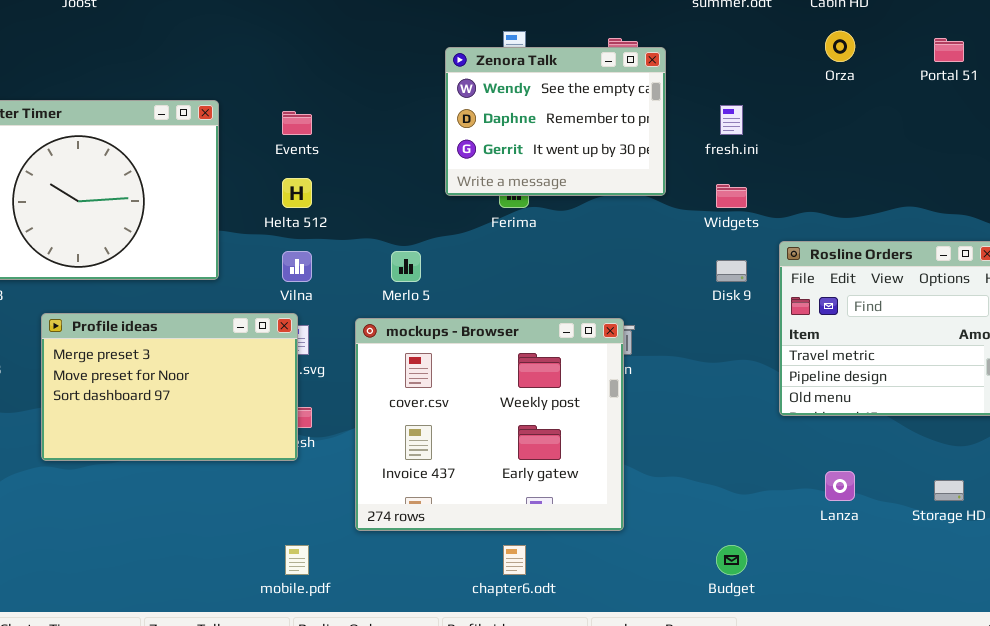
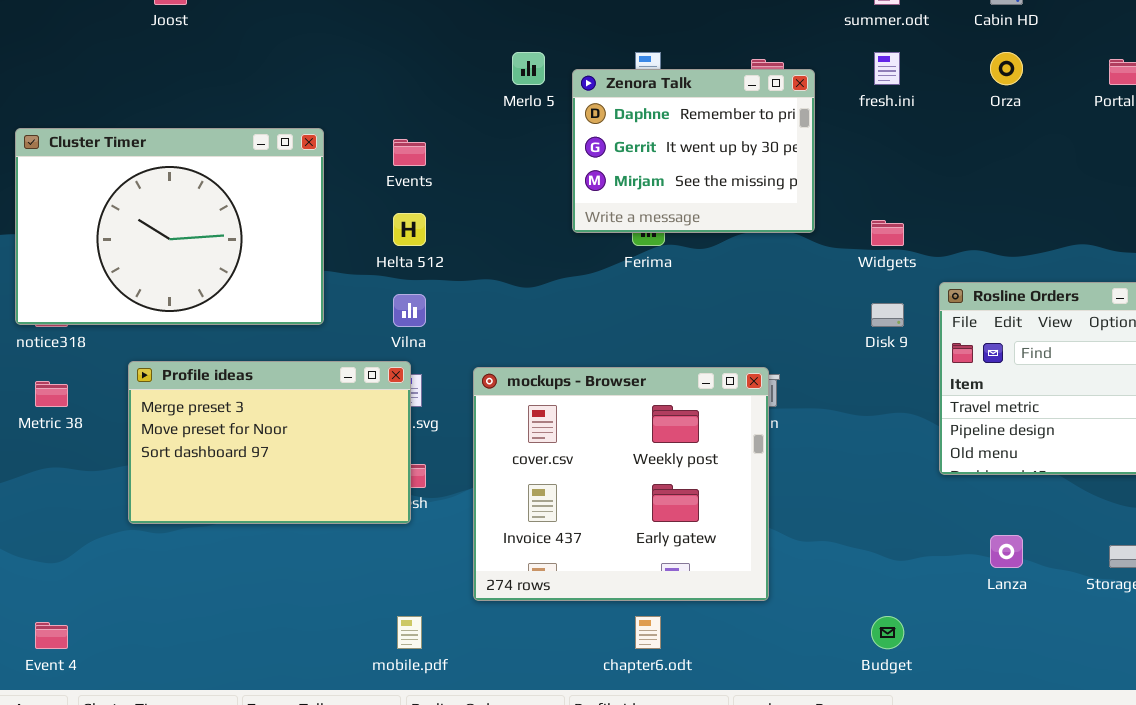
Zenora Talk: [445,47,666,196] -> [572,69,815,233], scrolled down 1 row
fresh.ini: [720,105,743,135] -> [874,52,900,85], moved
Merlo 5: [391,251,421,282] -> [512,52,545,85], moved

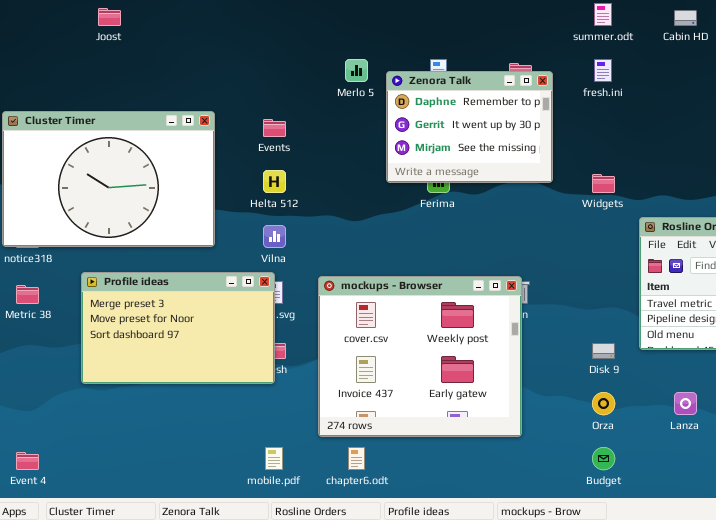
Orza: [990,52,1023,85] -> [592,392,615,415], moved
Disk 9: [871,303,904,327] -> [592,343,615,359], moved
chapter6.odt: [635,616,661,649] -> [348,447,365,470], moved

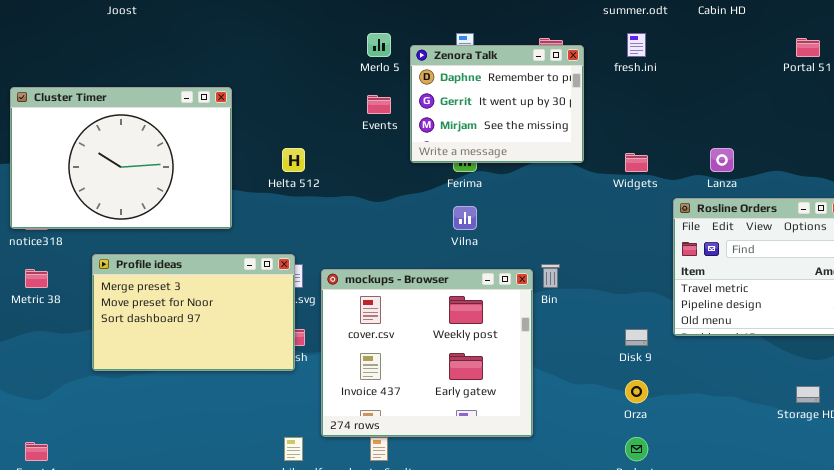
Events: [263,119,286,137] -> [367,95,391,114], moved
Vilna: [263,225,286,248] -> [453,206,477,230], moved
mockups - Browser: [318,276,522,437] -> [321,269,533,437], moved
Lanza: [674,392,697,415] -> [710,148,734,172], moved

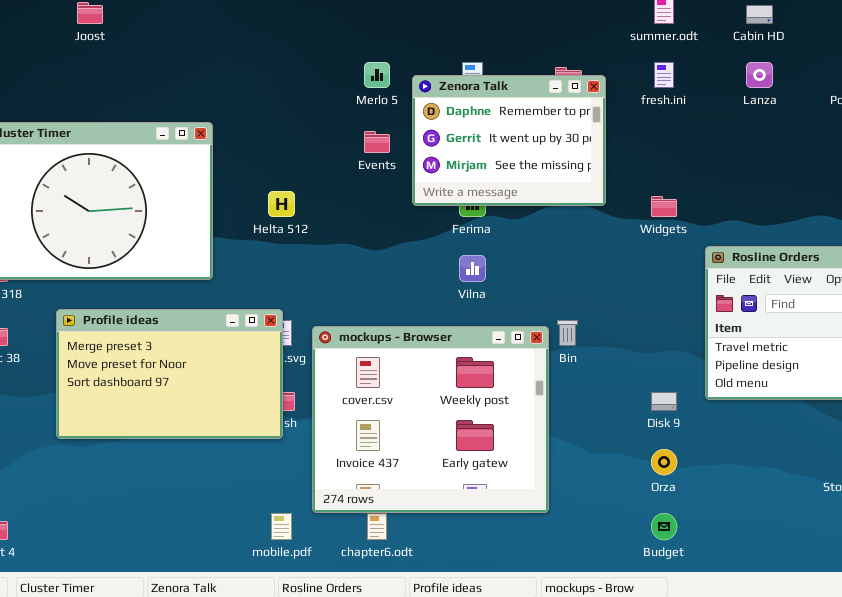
Lanza: [710,148,734,172] -> [746,62,773,88], moved

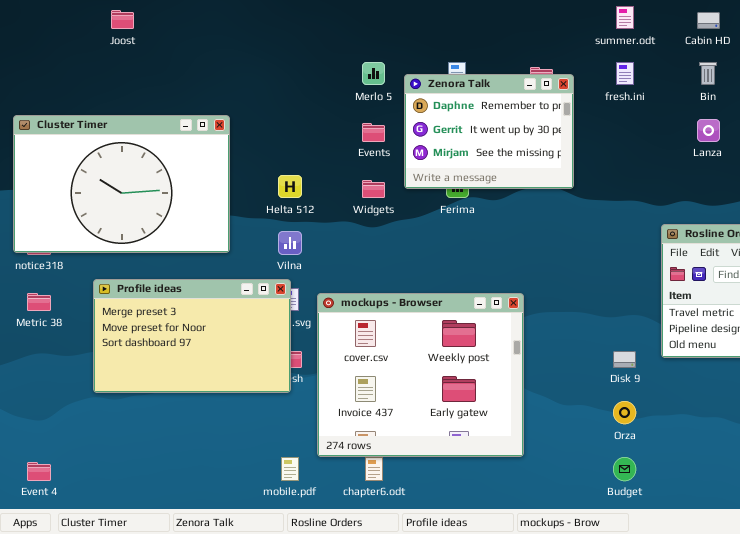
Lanza: [746,62,773,88] -> [697,119,720,142], moved
Widgets: [651,196,677,217] -> [362,180,385,198], moved
Vilna: [459,255,486,282] -> [278,231,302,255], moved
Bin: [557,320,578,346] -> [699,62,717,85], moved

